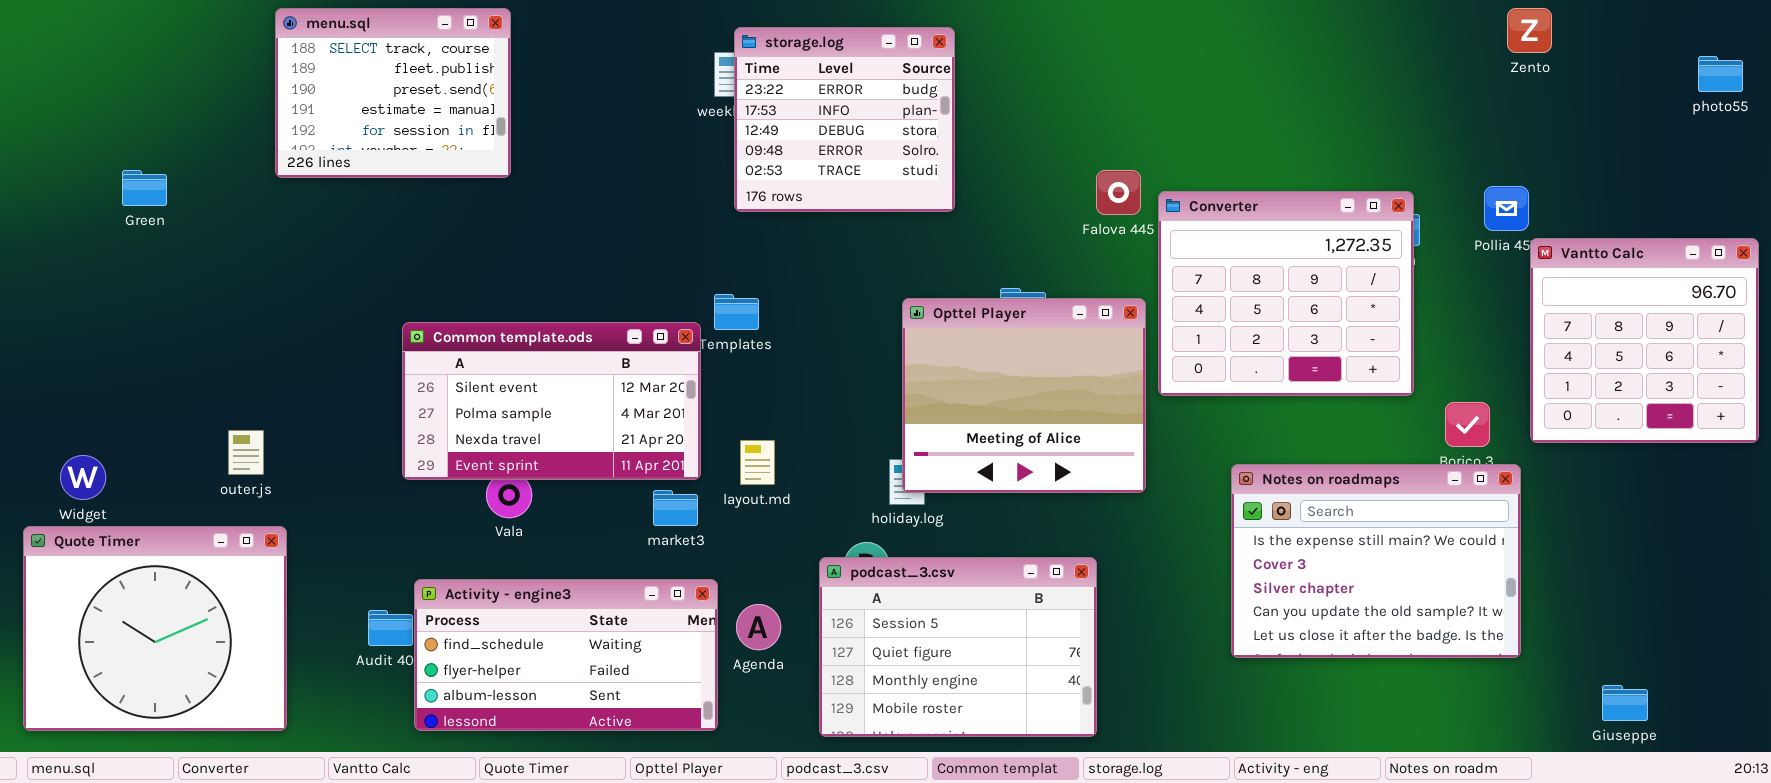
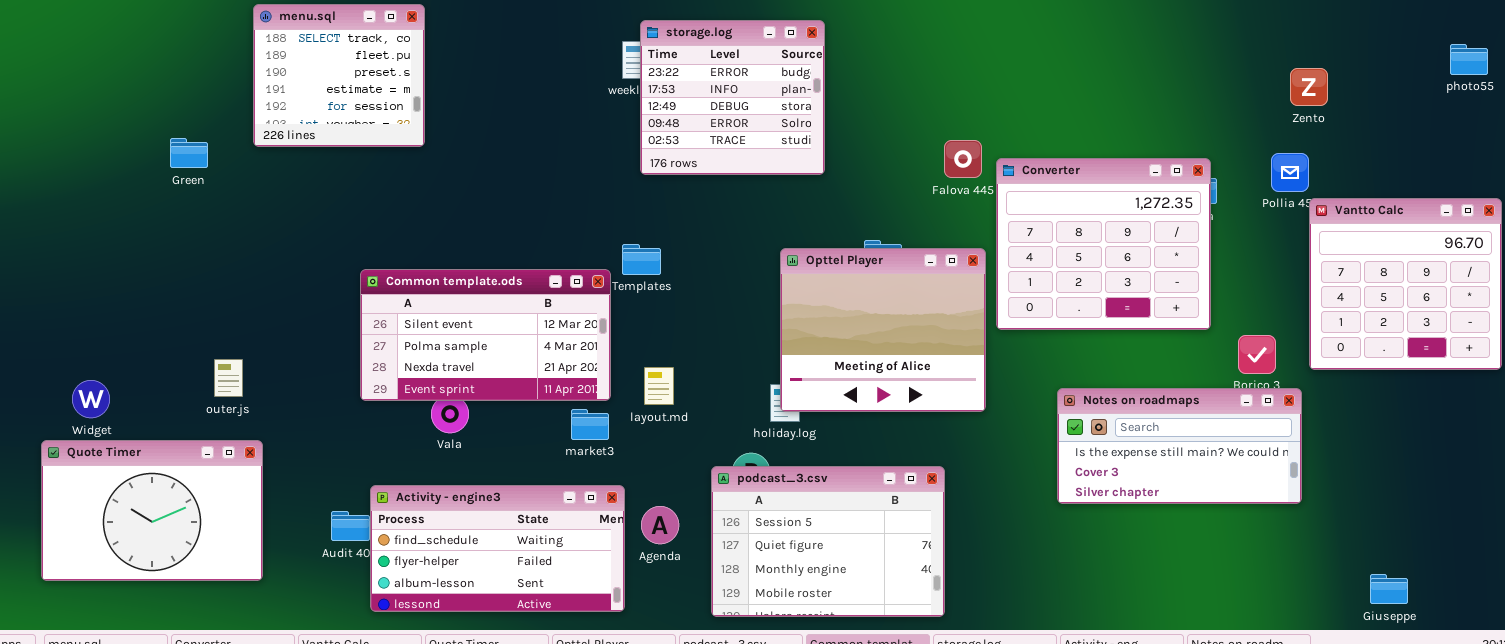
menu.sql: [275,8,511,178] -> [253,4,425,147], resized
Zento: [1507,8,1552,53] -> [1290,68,1328,106], moved
Green: [122,170,167,206] -> [170,138,208,168], moved
Notes on roadmaps: [1231,464,1521,658] -> [1057,388,1302,504], resized
Quote Timer: [23,526,287,731] -> [41,440,263,581], resized

